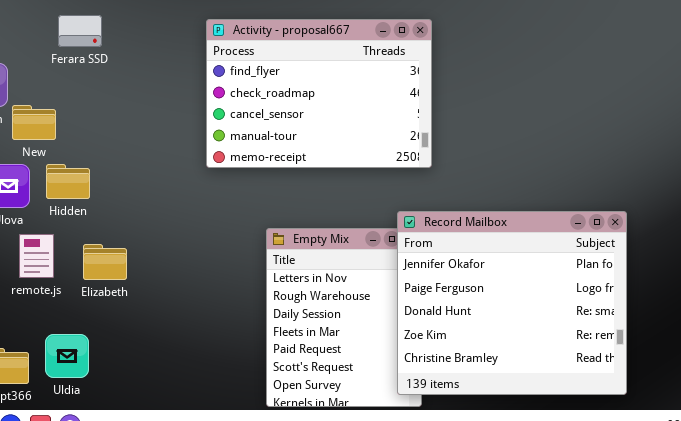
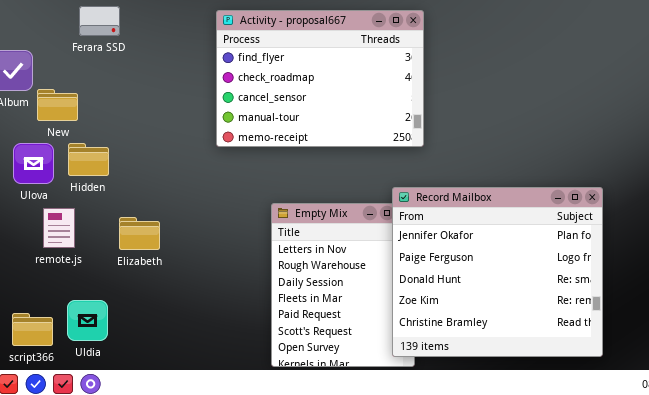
Elizabeth: [83,244,127,280] -> [119,217,160,250], moved

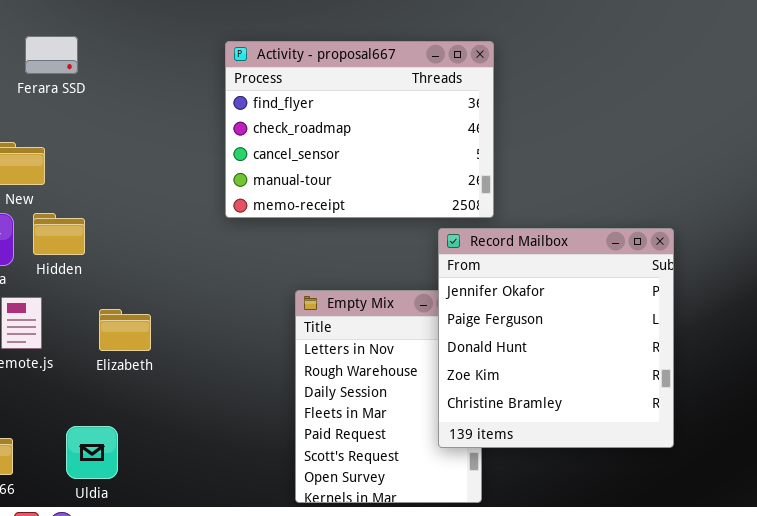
Ferara SSD: [79,6,120,36] -> [25,36,78,74], moved
Record Mailbox: [392,187,603,357] -> [438,228,674,448], moved, resized
Uldia: [67,300,108,341] -> [66,426,118,479], moved

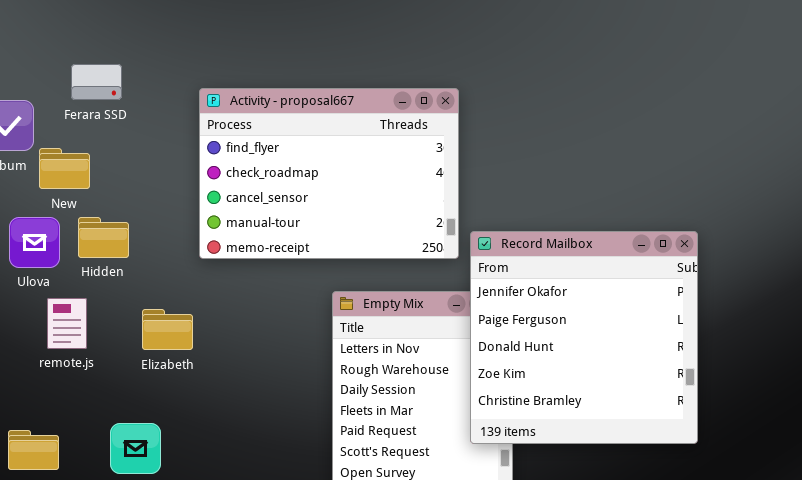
Ferara SSD: [25,36,78,74] -> [71,64,122,100], moved
Activity - proposal667: [225,41,494,218] -> [199,88,459,259], moved

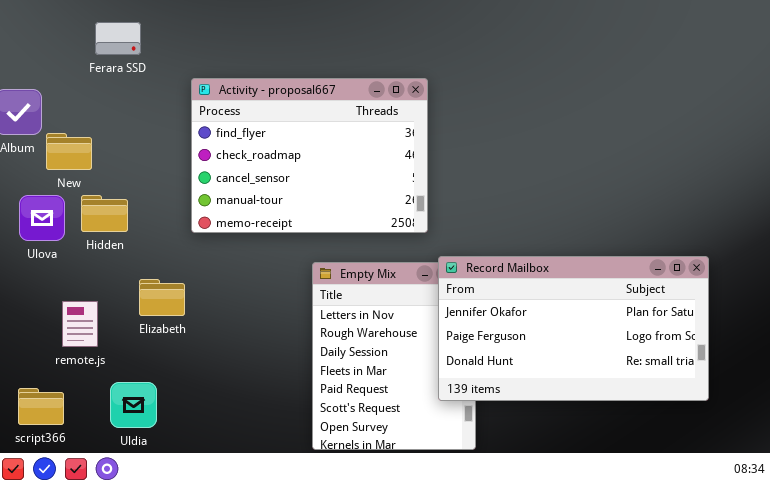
Ferara SSD: [71,64,122,100] -> [95,22,141,55], moved
Record Mailbox: [470,231,698,444] -> [438,256,709,401], resized
remote.js: [47,298,87,349] -> [62,301,98,347], moved

